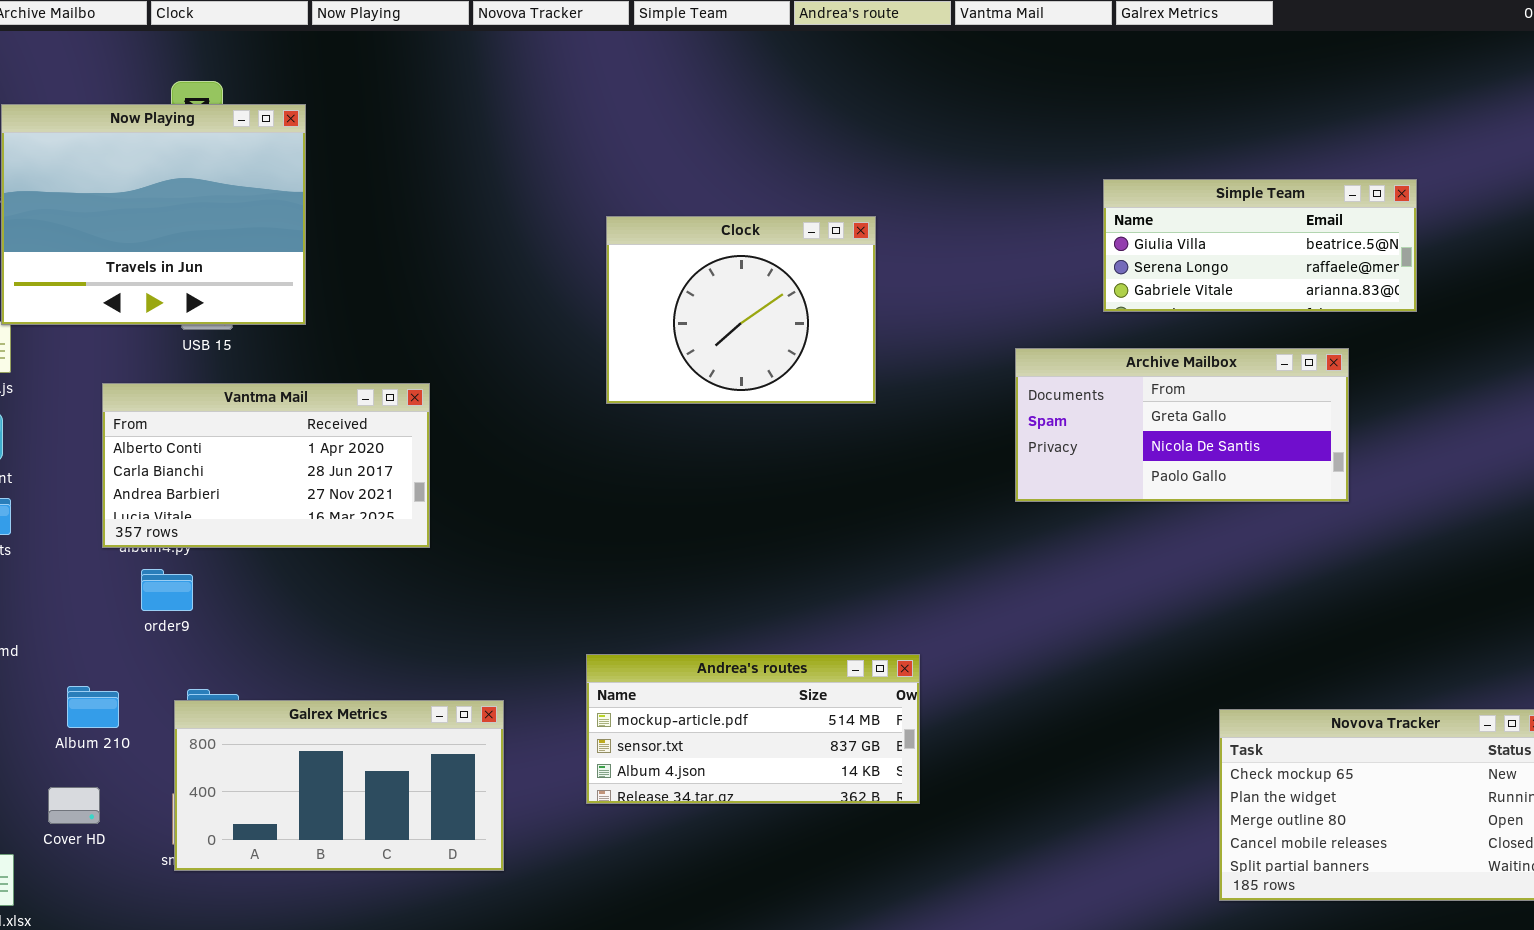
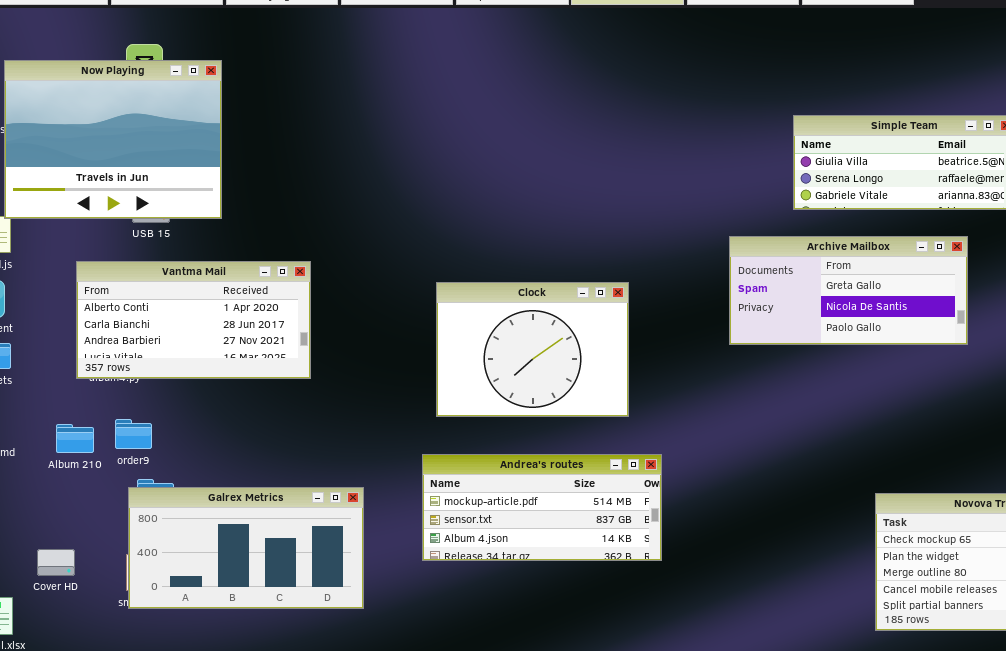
Clock: [606,216,876,404] -> [436,282,629,417], moved
order9: [141,569,193,611] -> [115,419,152,449], moved
Album 210: [67,686,119,728] -> [56,424,94,453], moved

